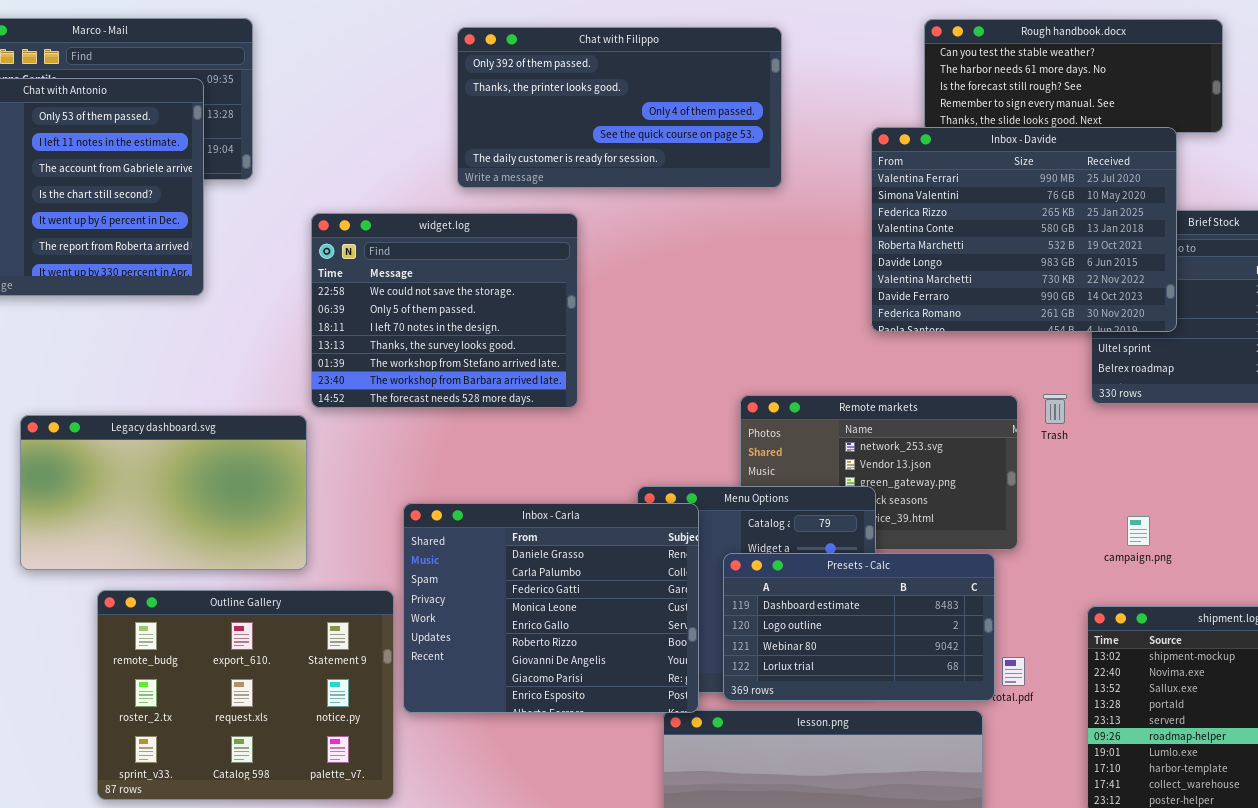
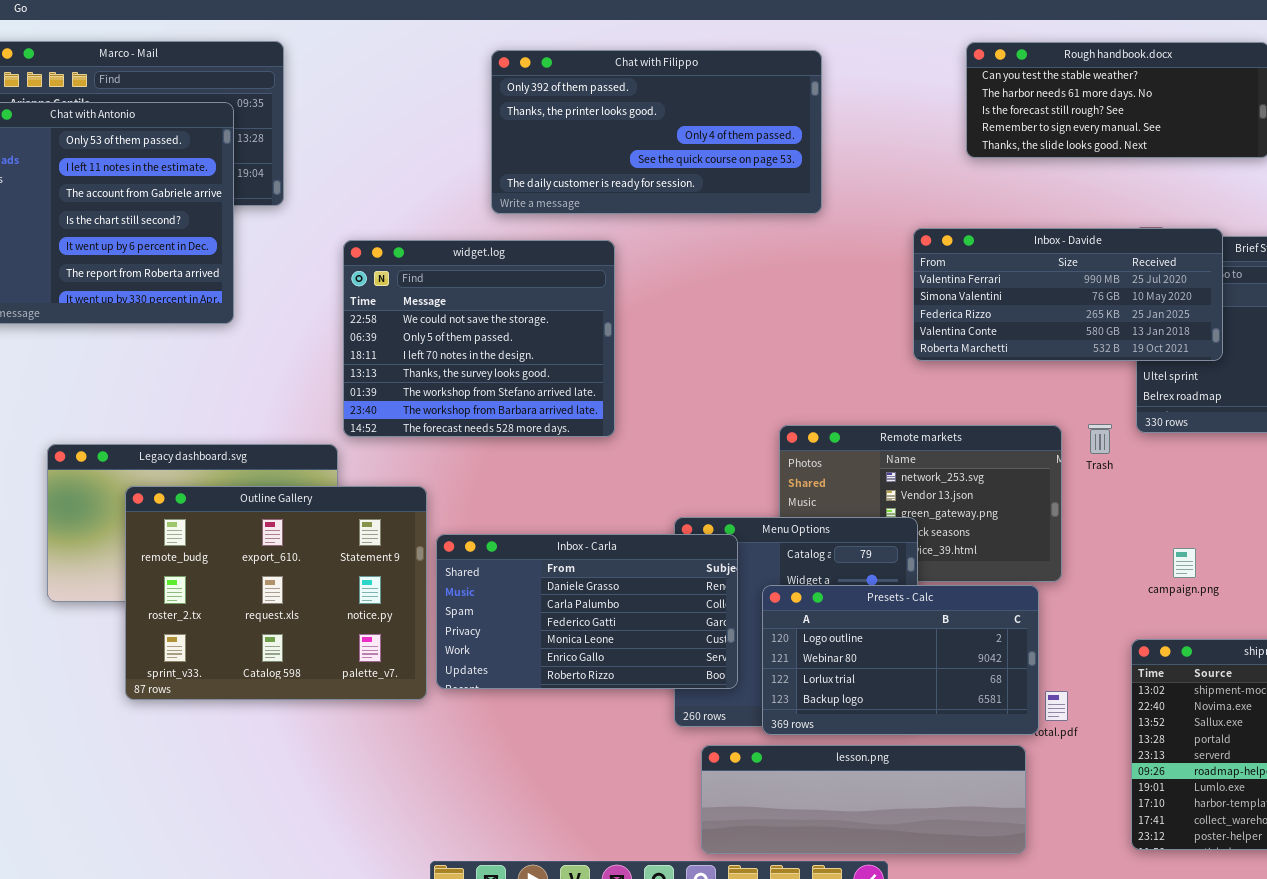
Inbox - Davide: [871,127,1177,332] -> [913,228,1223,361], resized
Inbox - Carla: [403,503,699,713] -> [436,534,738,689], resized
Presets - Calc: [723,553,995,701] -> [762,585,1039,735], scrolled down 1 row
Outline Gallery: [97,590,394,800] -> [125,486,427,700], moved

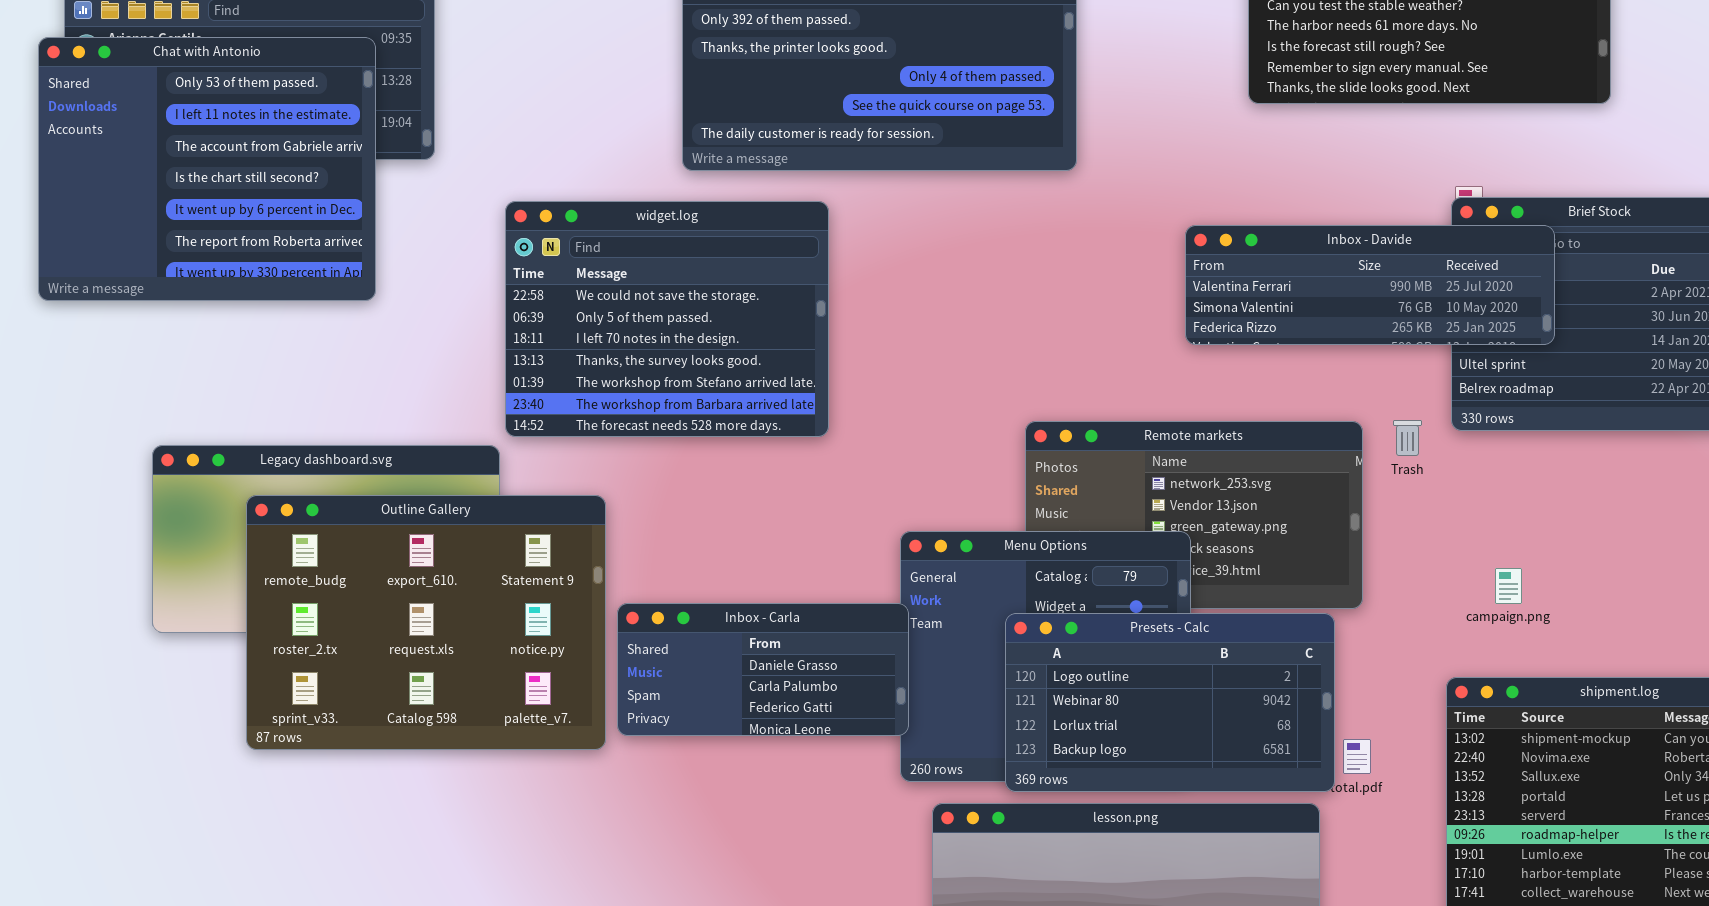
Inbox - Davide: [913,228,1223,361] -> [1185,225,1555,345], resized
Inbox - Carla: [436,534,738,689] -> [617,603,909,736], resized

